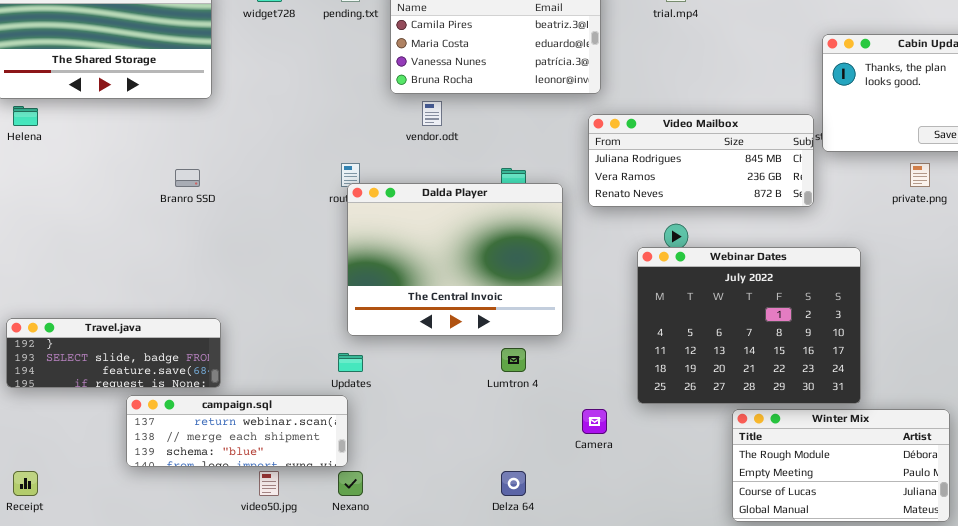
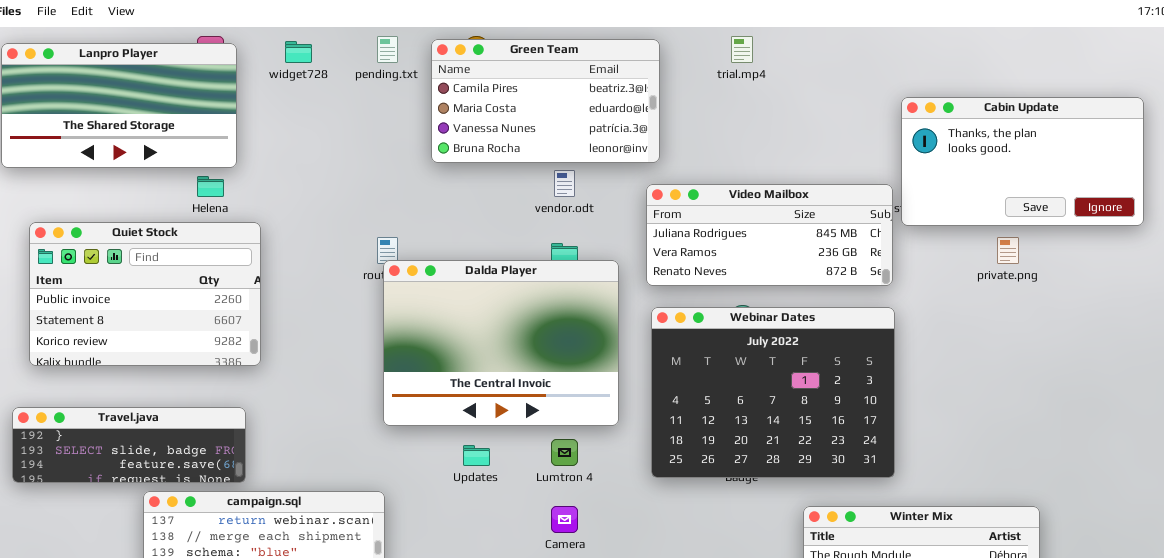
vendor.odt: [422,101,442,126] -> [554,170,575,197], moved
Helena: [13,106,38,126] -> [197,176,224,197], moved
Quiet Stock: none -> [29,222,261,366], opened
Webinar Dates: [637,247,861,404] -> [651,307,895,478], moved
Updates: [338,353,363,372] -> [463,445,490,466], moved
Camera: [582,409,607,434] -> [551,506,578,533], moved

